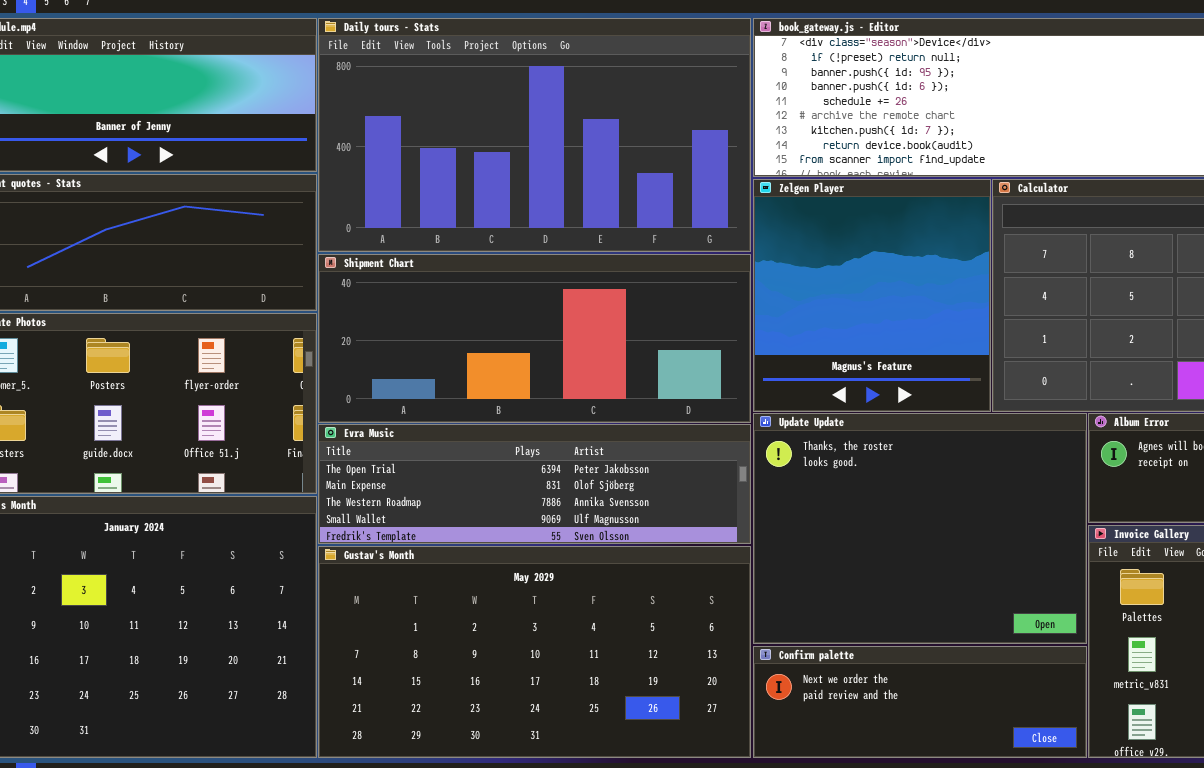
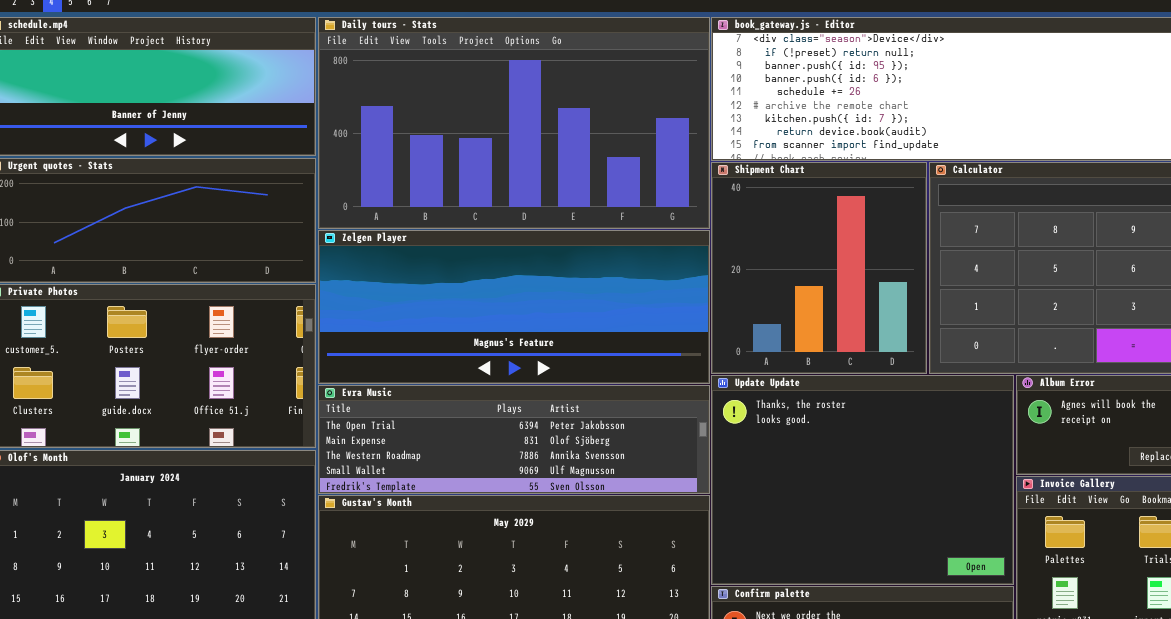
Zelgen Player: [753,179,991,412] -> [318,230,710,384], moved, resized
Shipment Chart: [318,254,751,423] -> [711,162,927,374], moved, resized

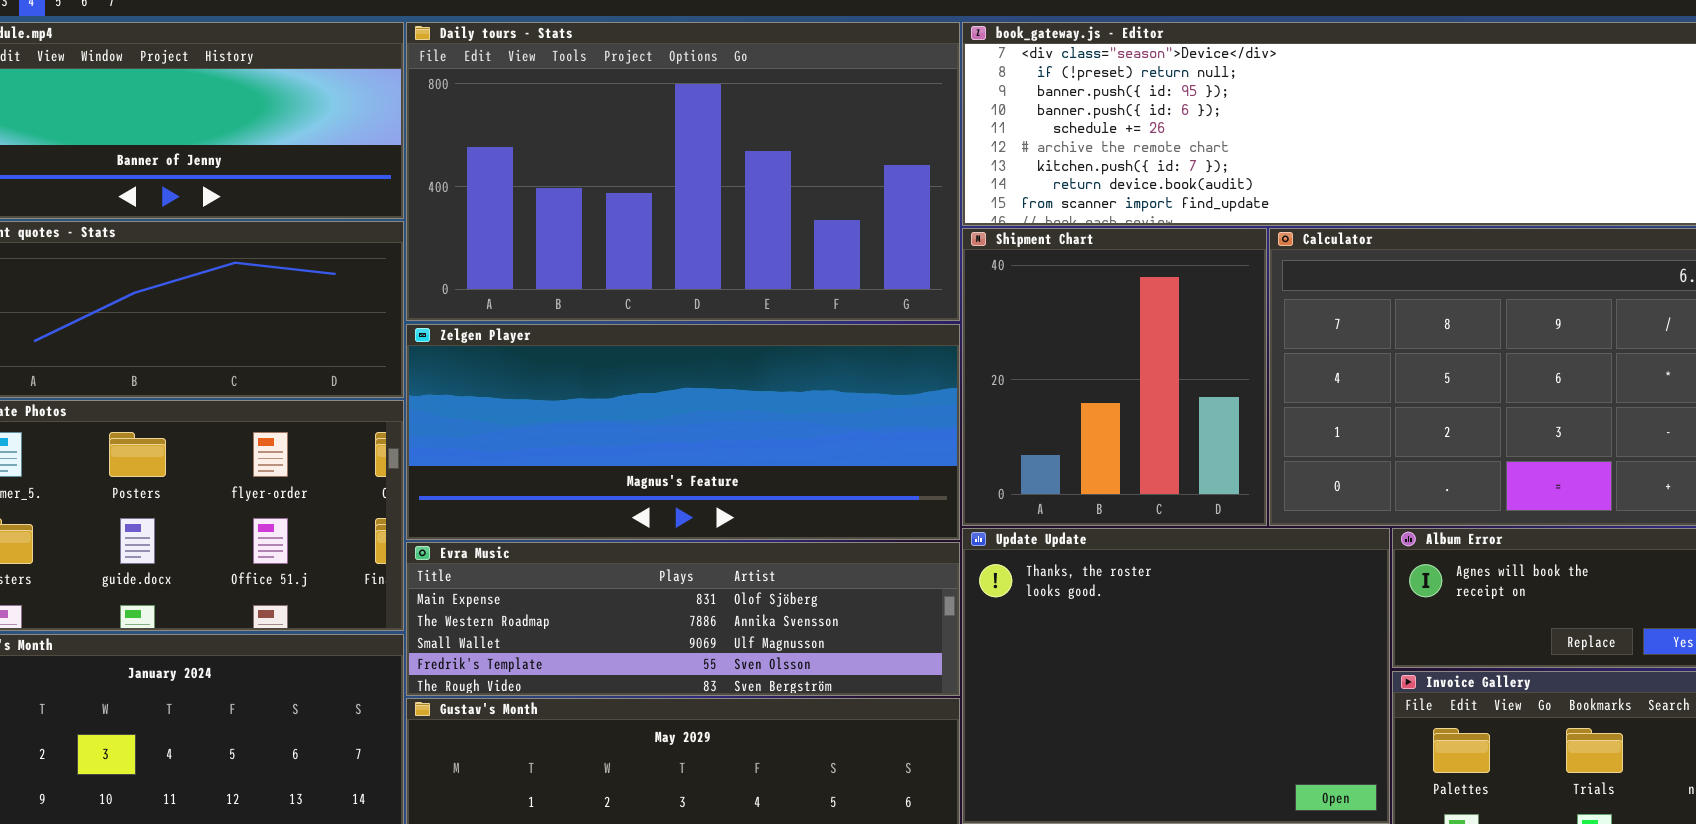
Evra Music: [318,385,710,494] -> [406,542,960,696], scrolled down 1 row

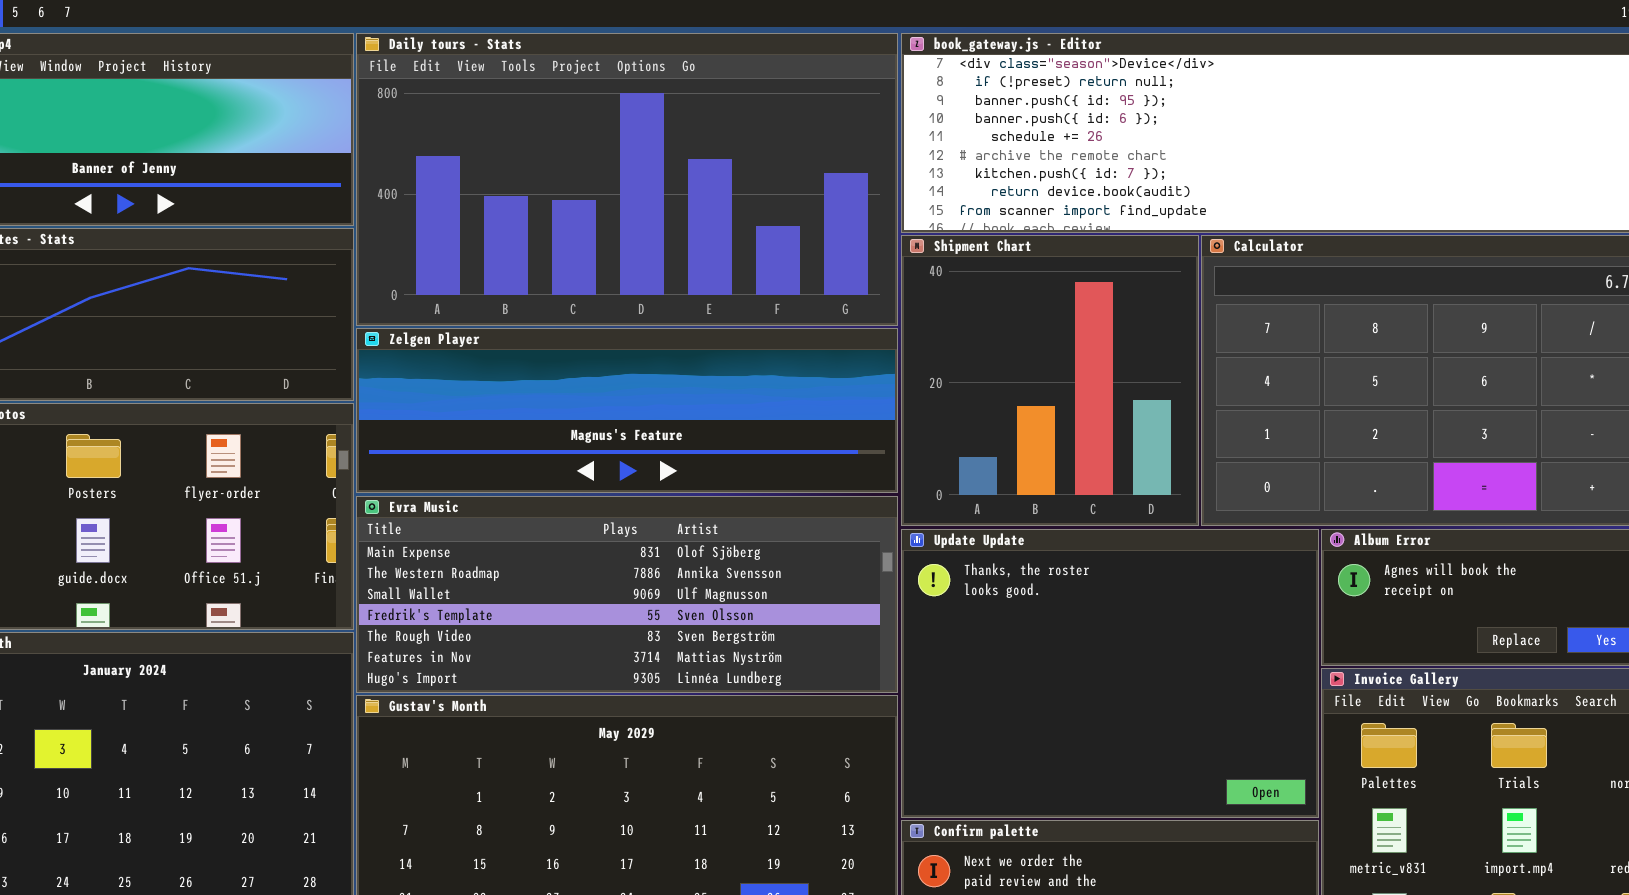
Zelgen Player: [406,324,960,540] -> [356,328,898,493], resized
Evra Music: [406,542,960,696] -> [356,496,898,693], resized

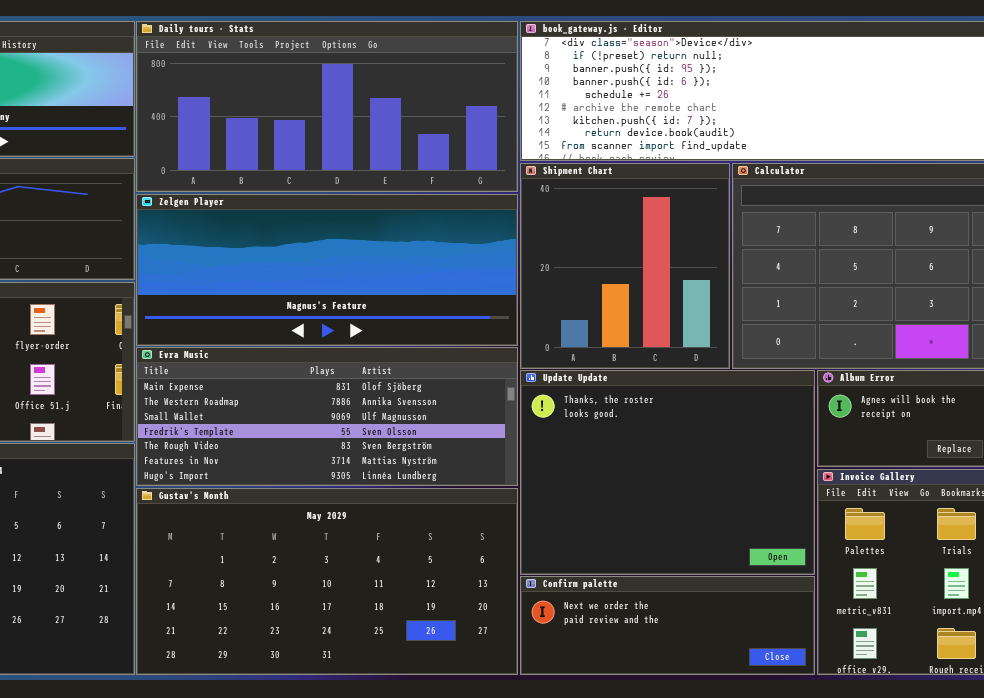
Daily tours - Stats: [356,33,898,326] -> [136,21,518,192], resized
Zelgen Player: [356,328,898,493] -> [136,194,518,346], resized

